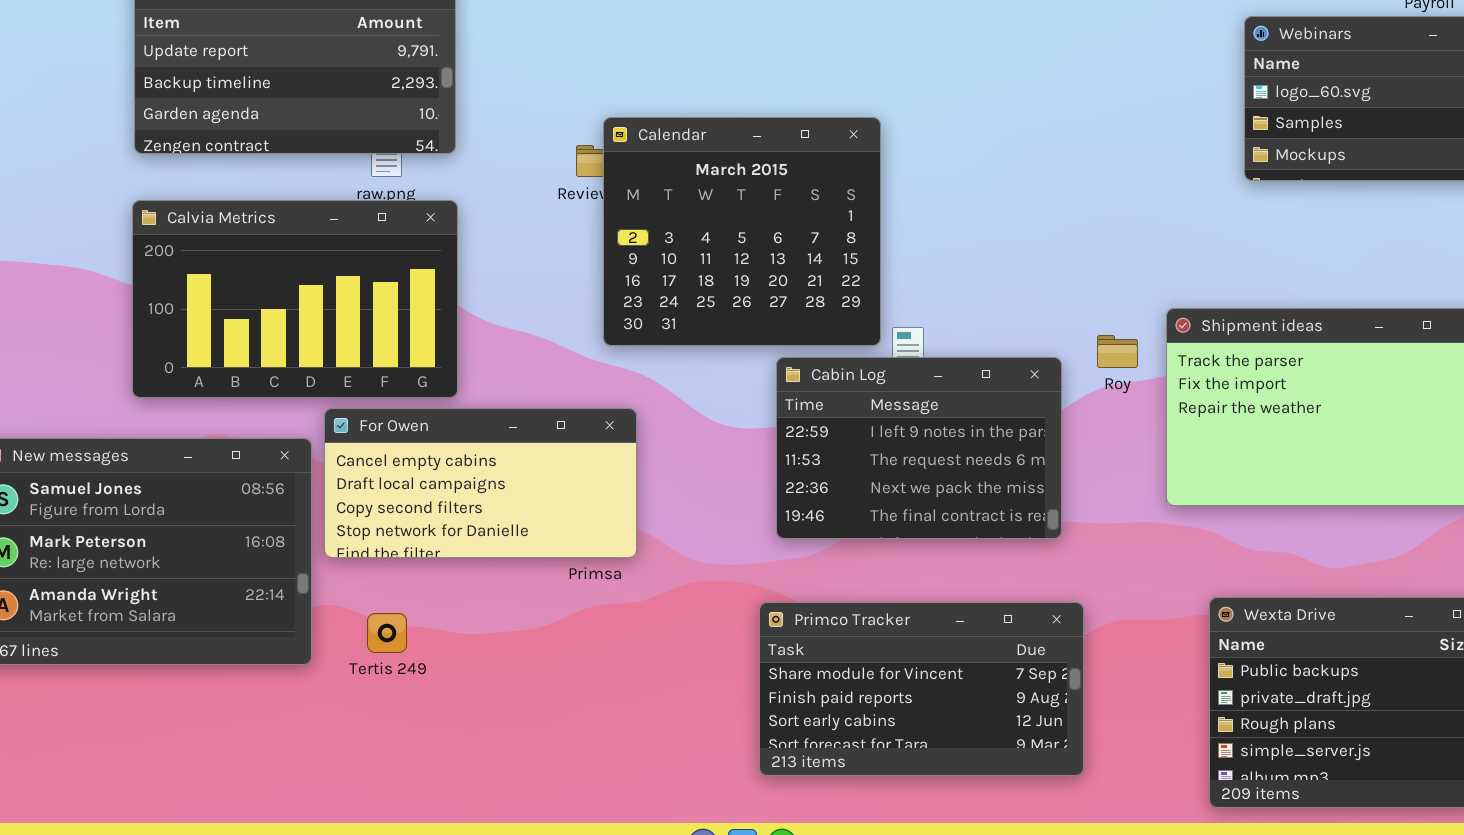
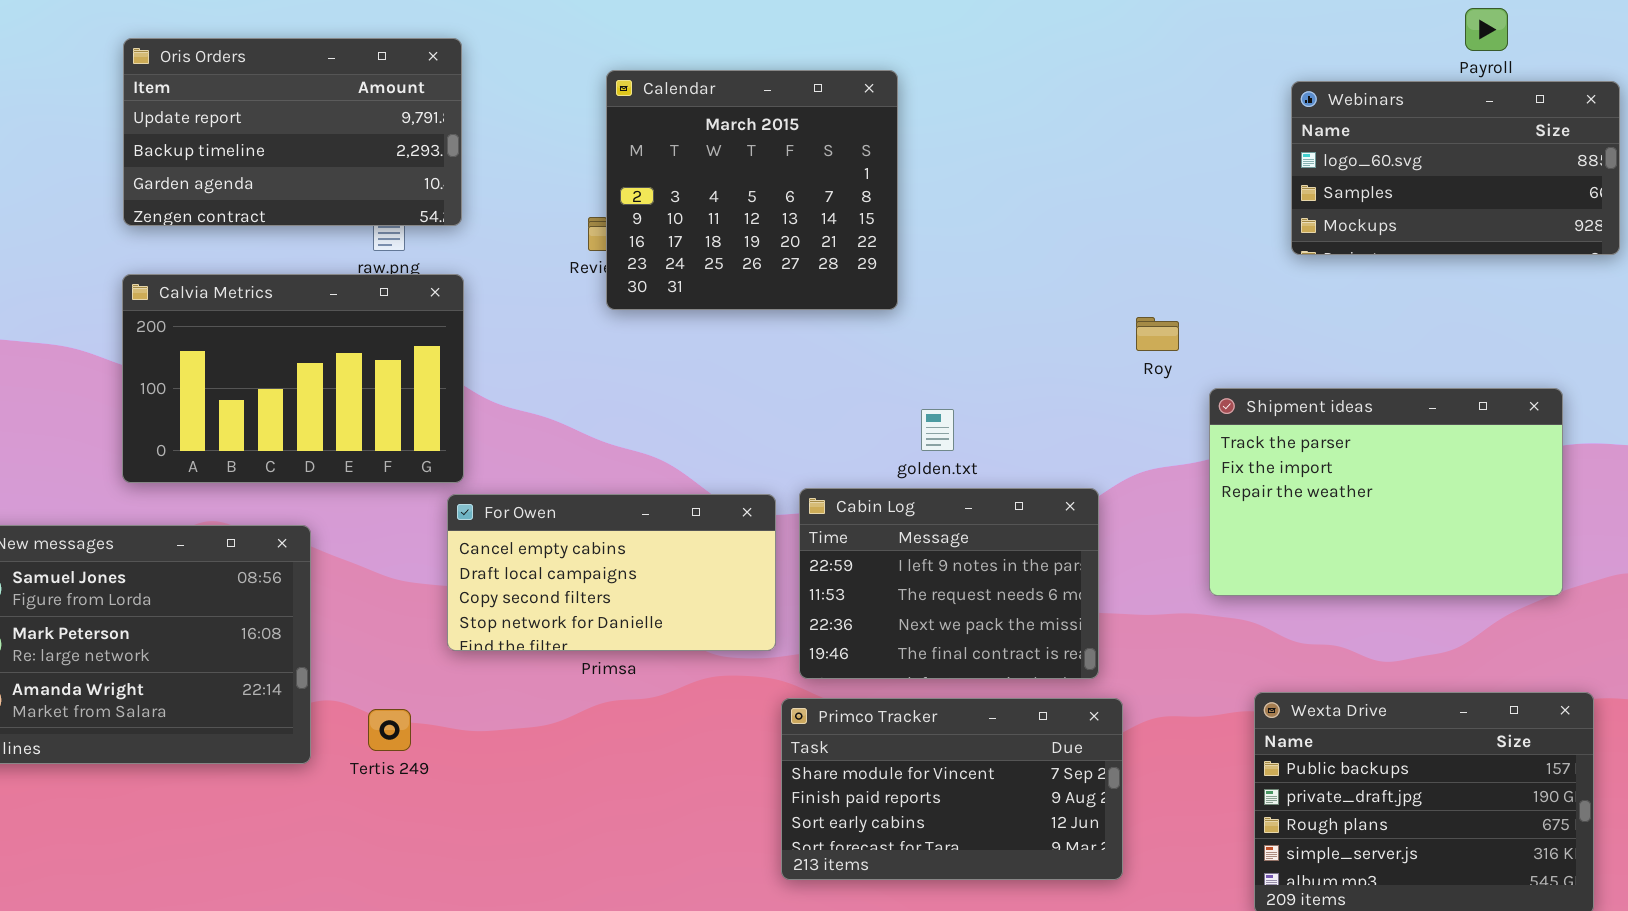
Calendar: [603,117,881,346] -> [606,70,898,310], moved
Roy: [1097,335,1138,368] -> [1136,317,1179,351], moved
Cabin Log: [776,357,1062,539] -> [799,488,1099,679], moved
For Owen: [324,408,637,558] -> [447,494,776,651], moved

